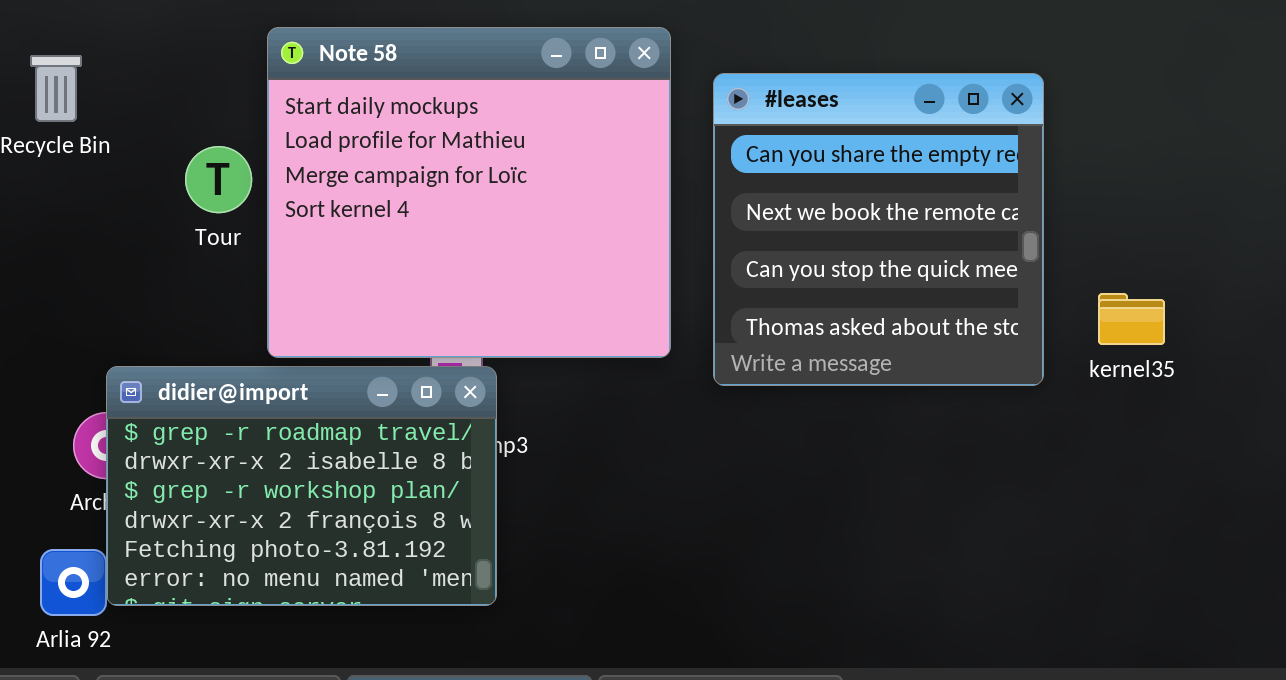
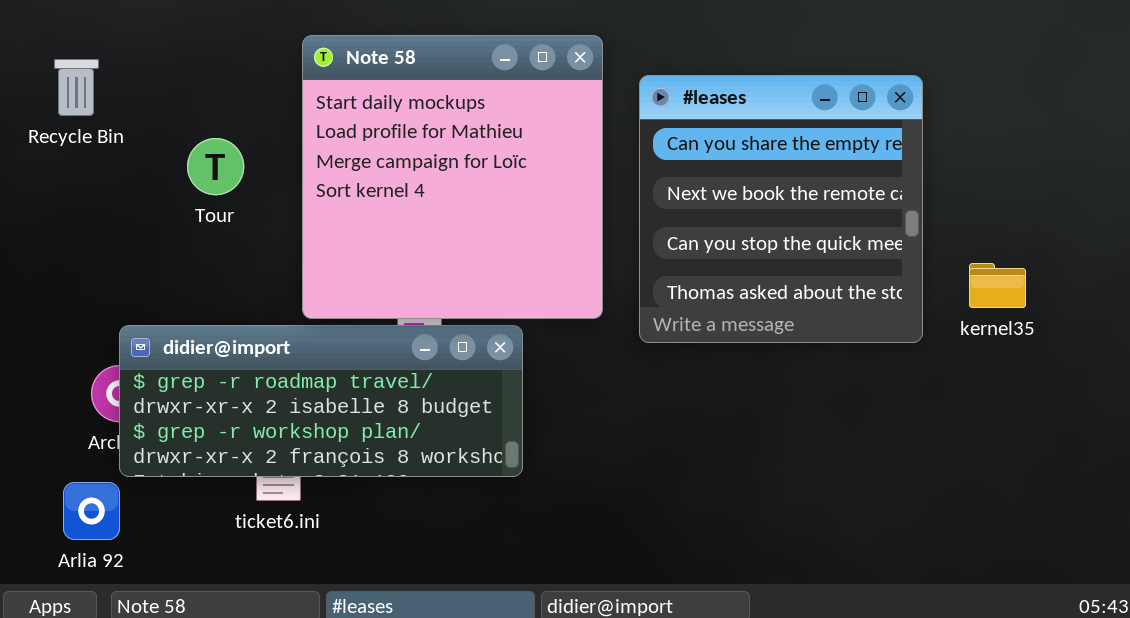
Note 58: [267,27,671,358] -> [302,35,603,319], resized
didier@import: [106,366,497,606] -> [119,325,523,477], resized

